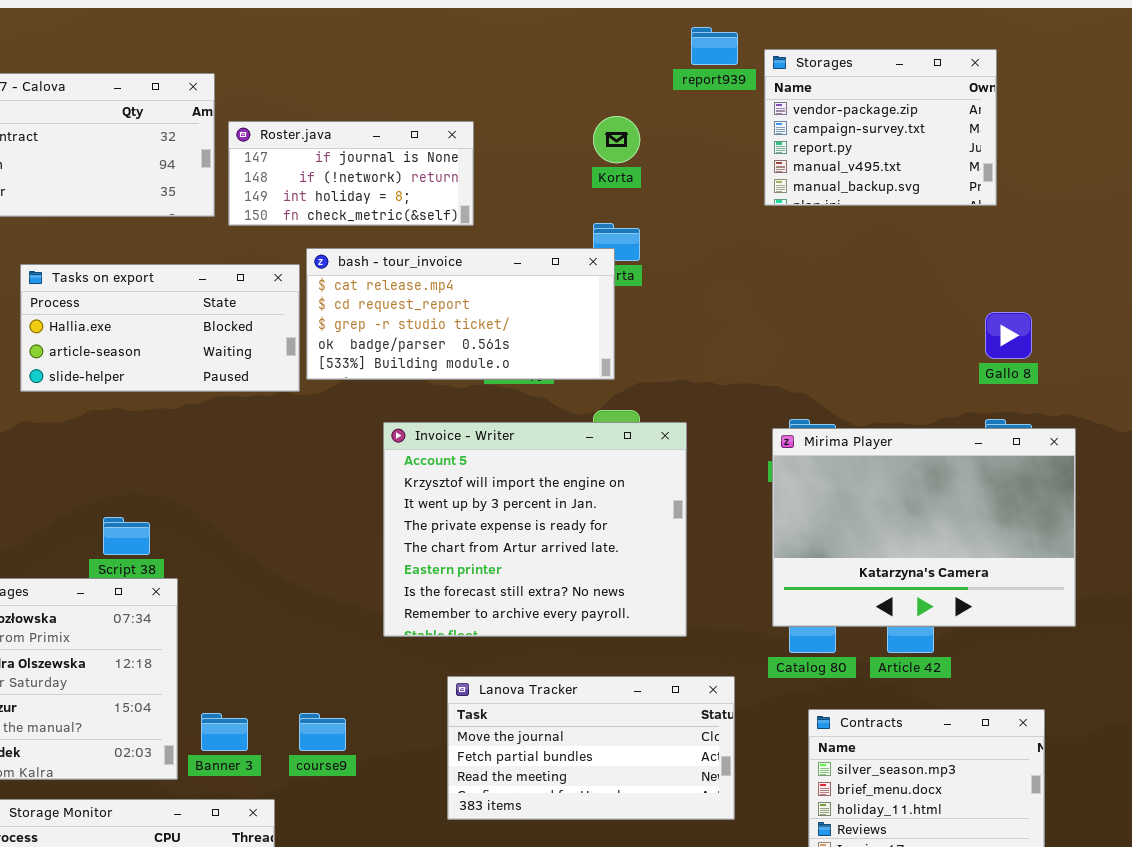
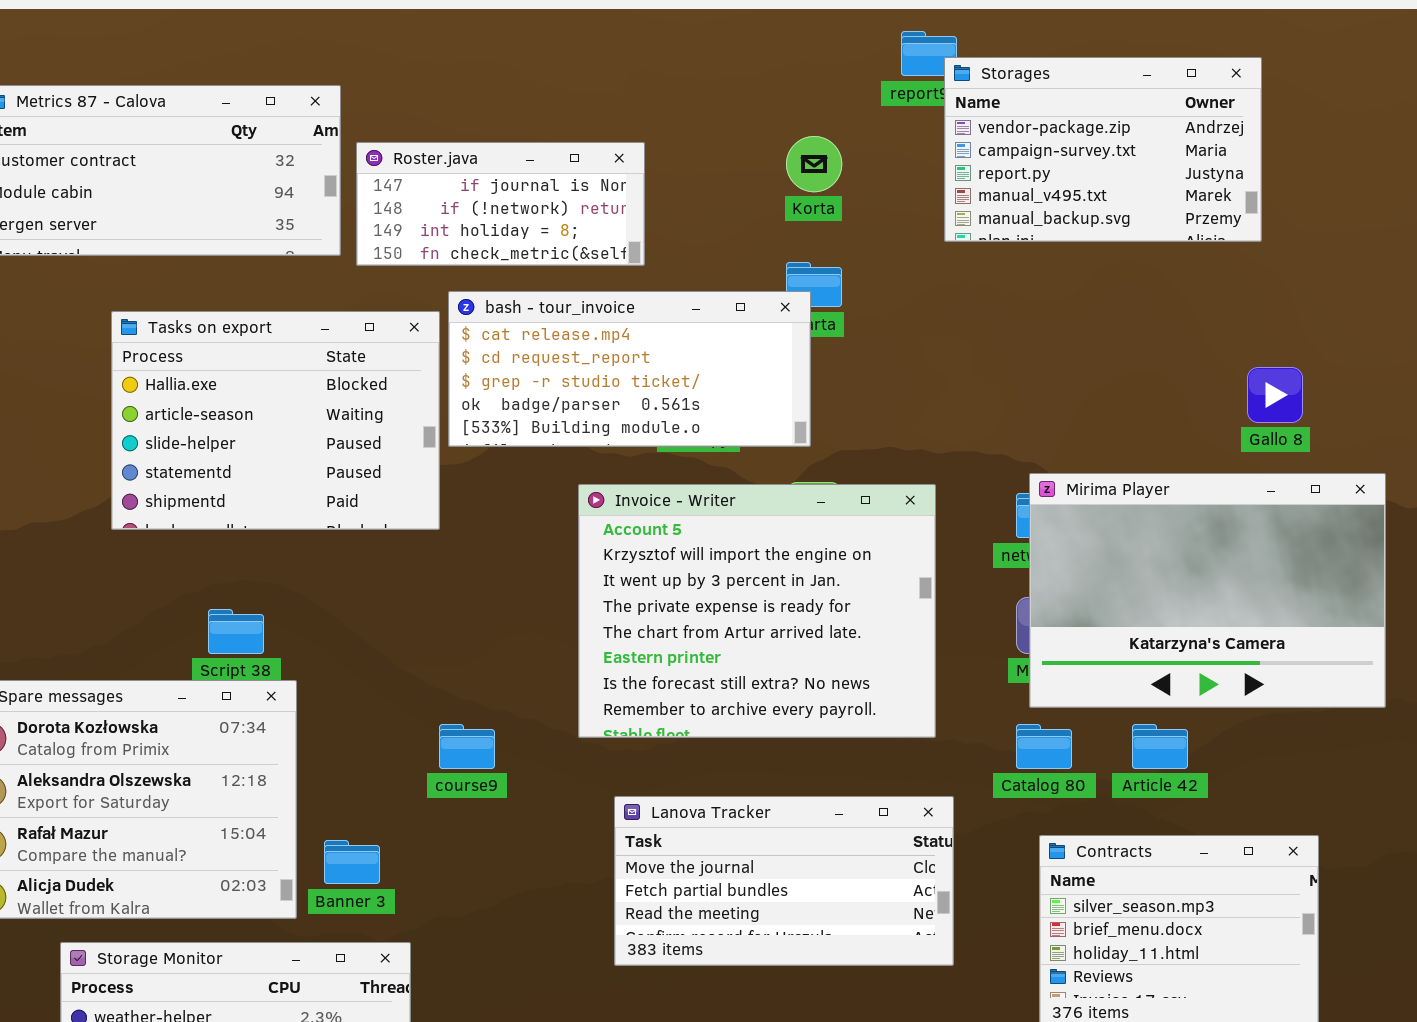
Storages: [764,49,997,206] -> [944,57,1262,242], resized
Tasks on export: [20,264,300,392] -> [111,311,440,530], resized
Invoice - Writer: [383,422,687,637] -> [578,484,936,738], moved
Mirima Player: [772,428,1076,627] -> [1029,473,1386,708], moved
course9: [299,713,346,751] -> [439,724,495,769], moved

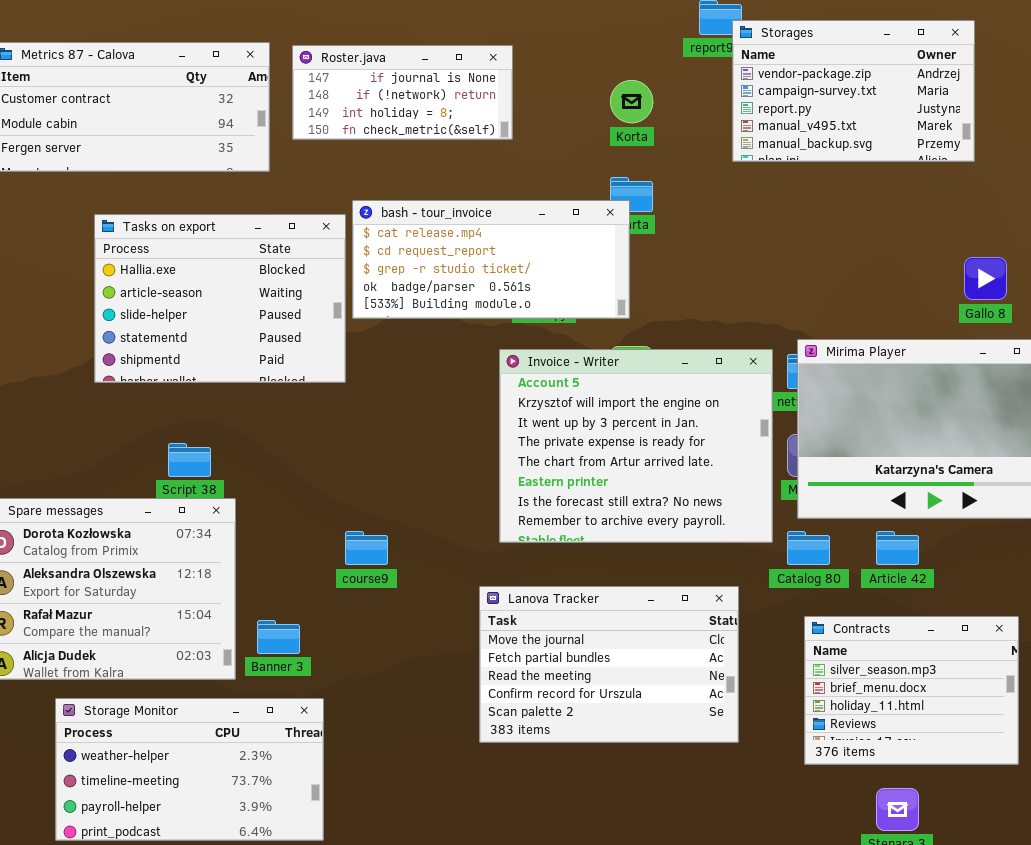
Roster.java: [356,142,645,266] -> [292,45,513,140], moved
Invoice - Writer: [578,484,936,738] -> [499,349,773,543], moved
Lanova Tracker: [614,796,954,966] -> [479,586,739,743], resized

